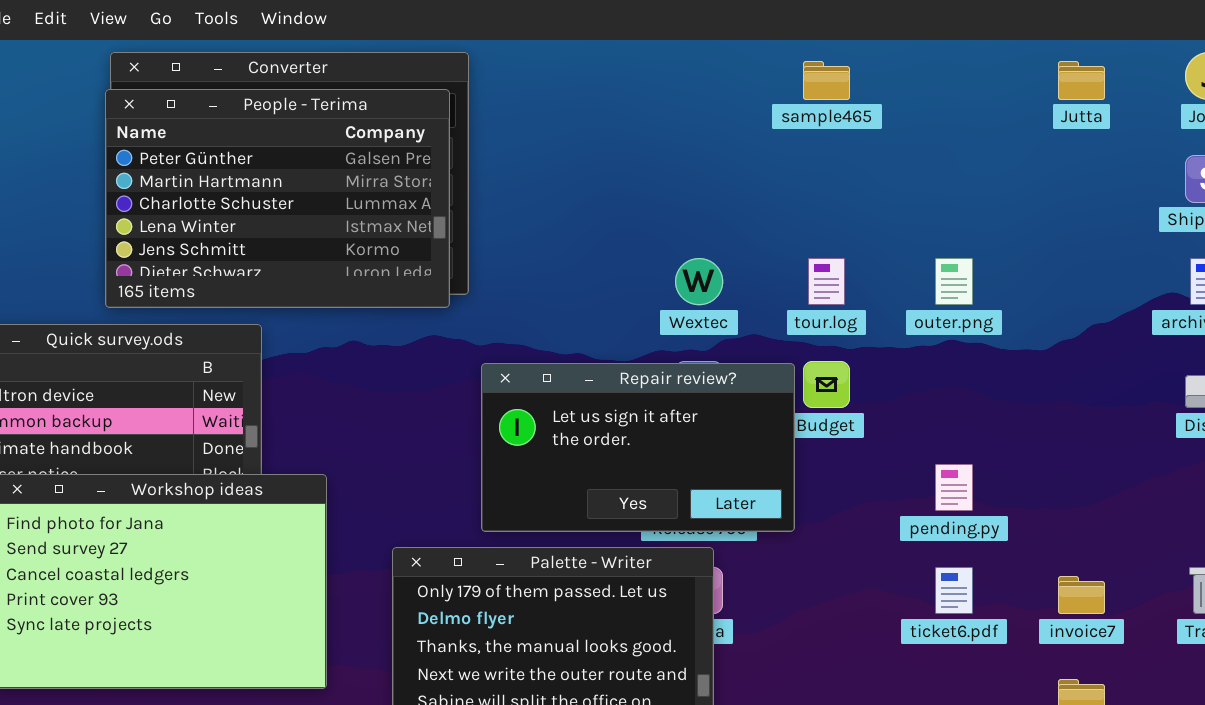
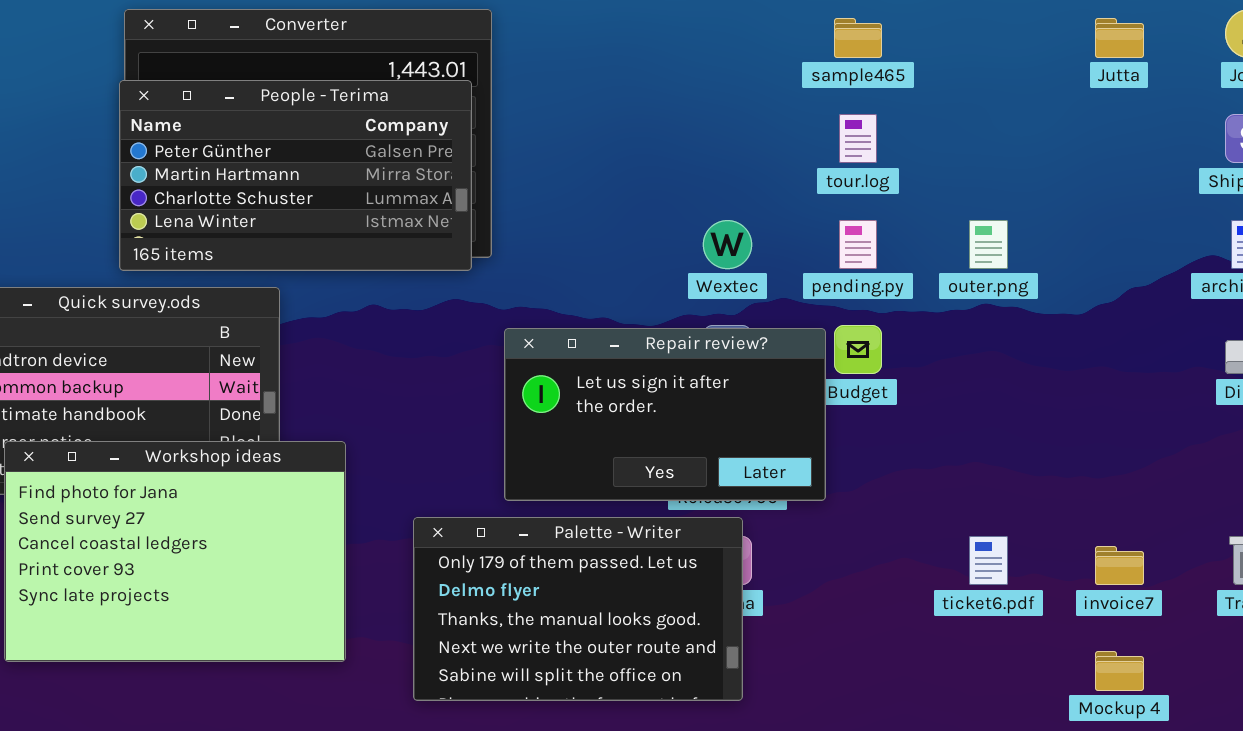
People - Terima: [105,89,450,308] -> [119,80,472,271], resized
tour.log: [808,258,845,305] -> [839,114,877,163], moved
pending.py: [935,464,973,511] -> [839,220,877,269], moved

